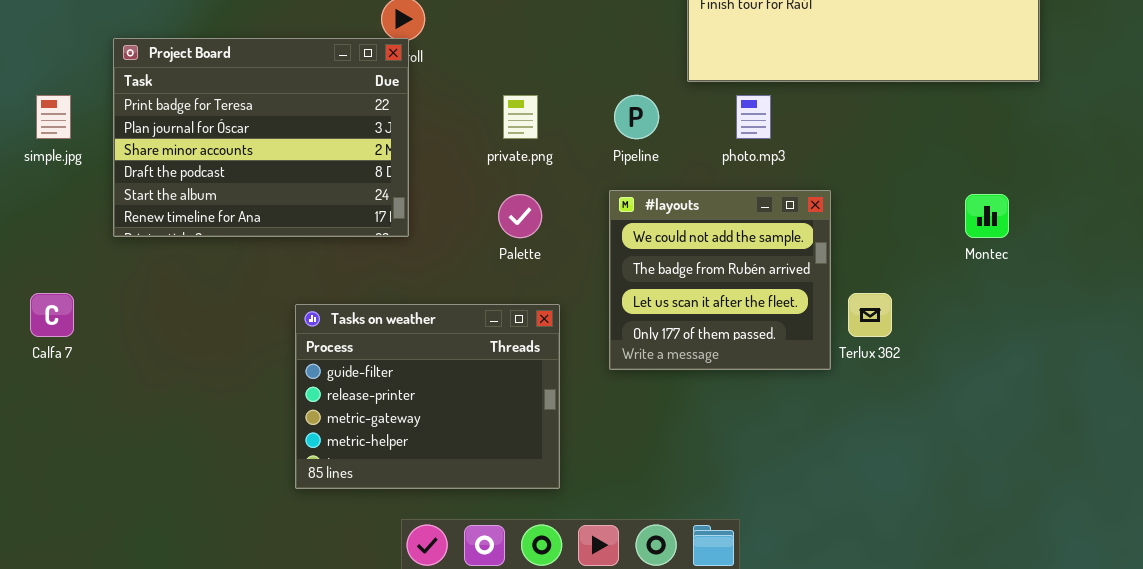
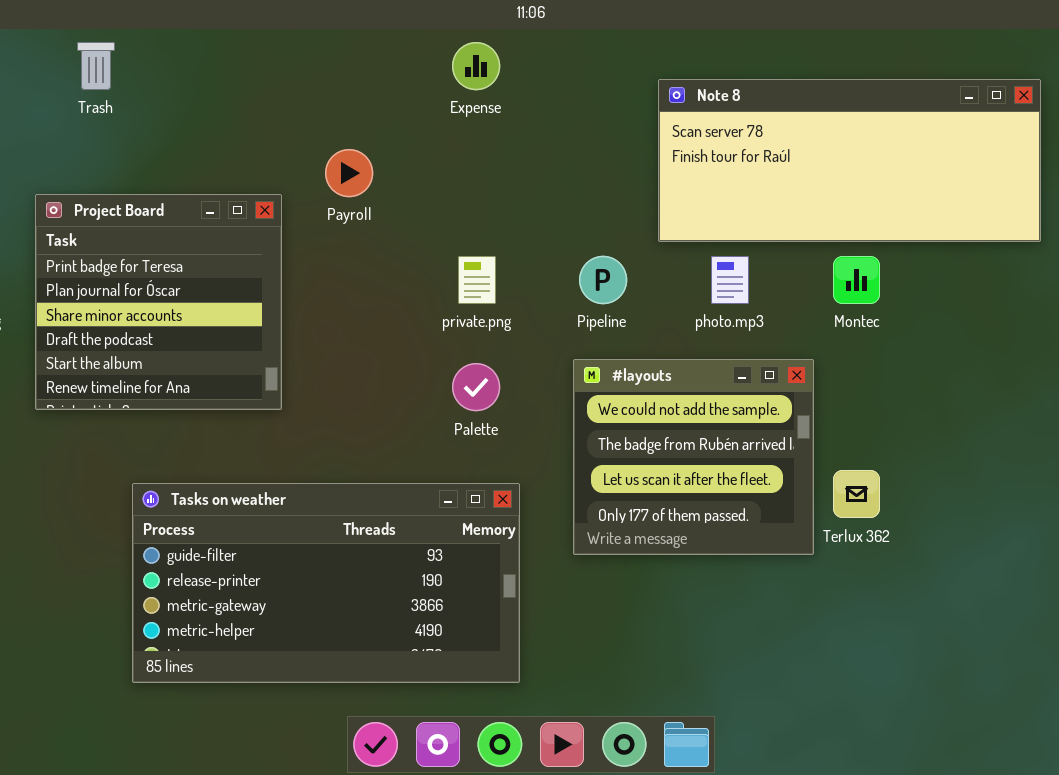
Project Board: [113,38,409,237] -> [35,194,282,410], resized
Montec: [965,194,1009,238] -> [833,256,880,304], moved
Tasks on weather: [295,304,560,489] -> [132,483,520,683], resized

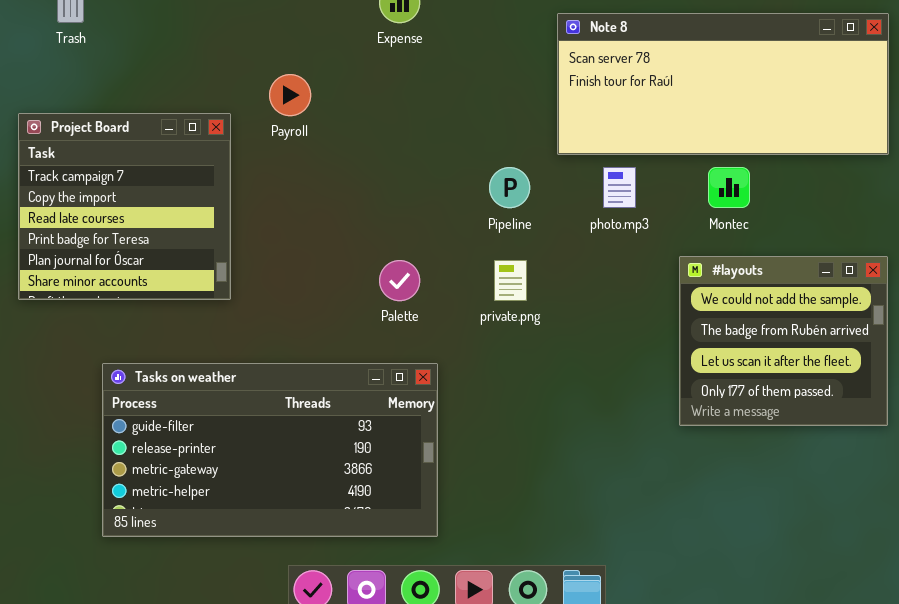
Project Board: [35,194,282,410] -> [18,113,231,300], scrolled up 3 rows
private.png: [458,256,496,304] -> [494,260,527,301], moved
#layouts: [573,359,814,555] -> [679,256,888,426], moved

